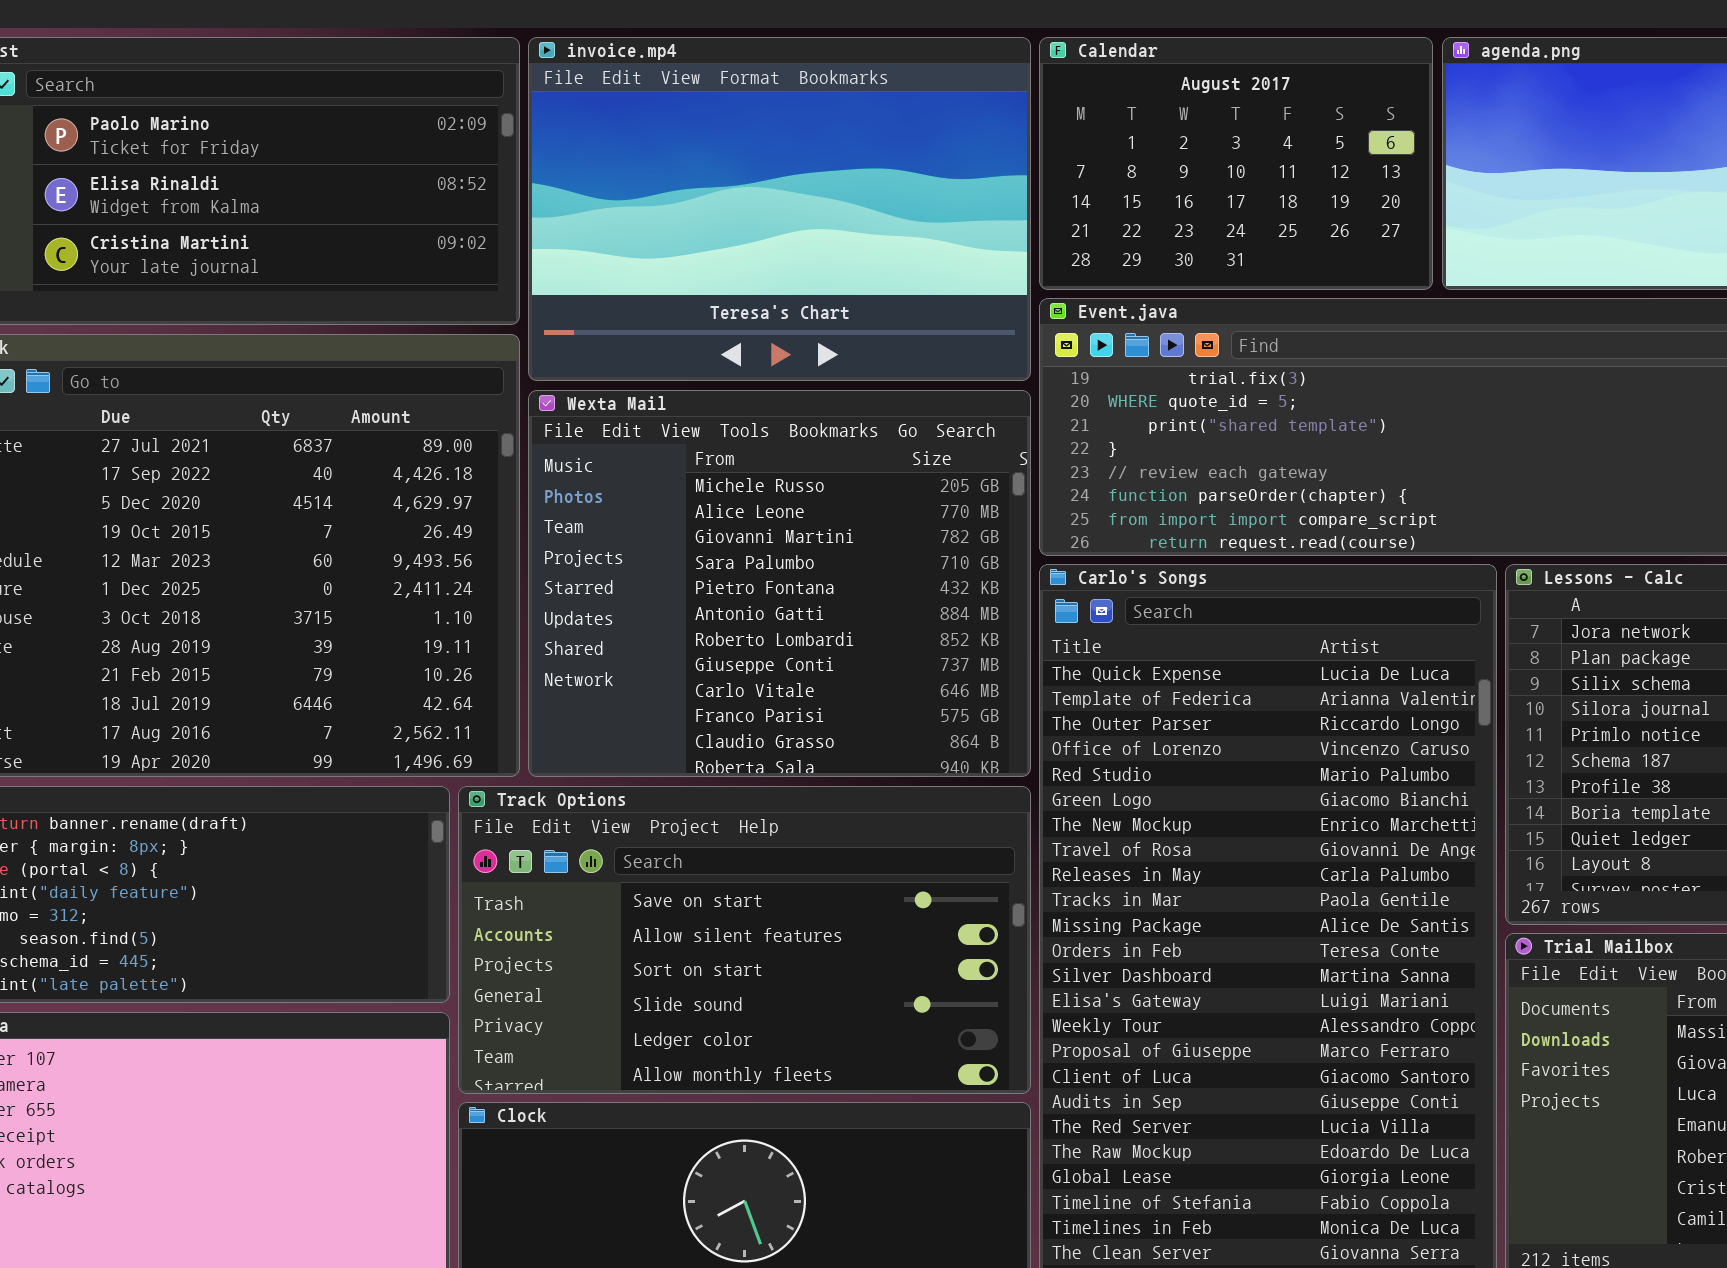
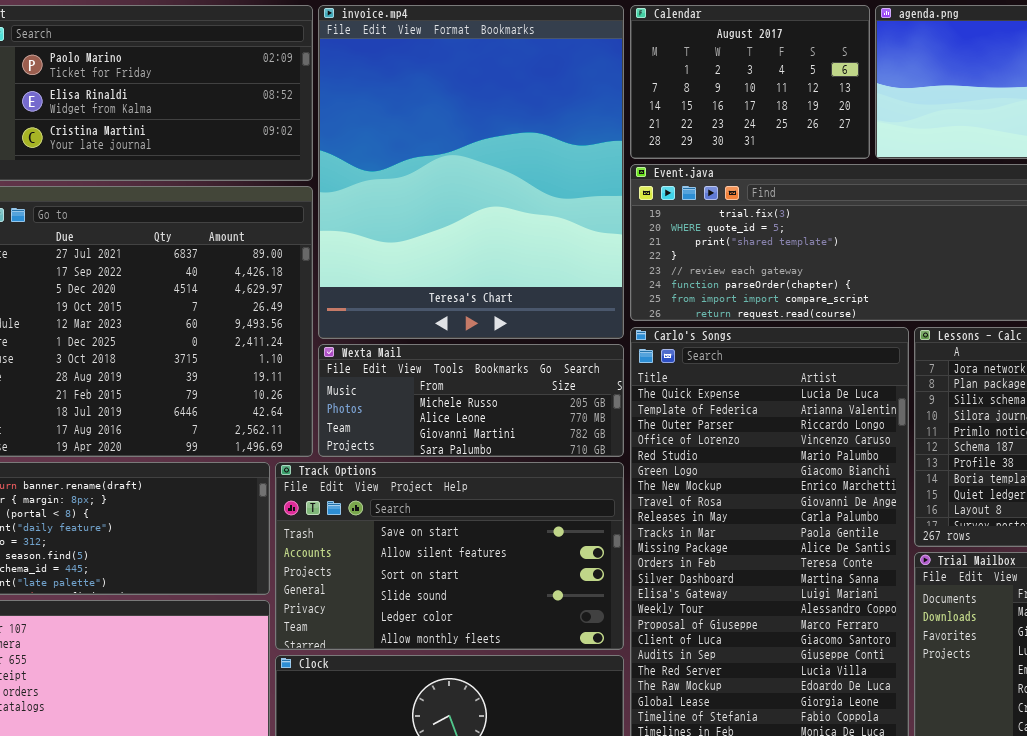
invoice.mp4: [528,37,1031,381] -> [318,5,624,339], resized
Wexta Mail: [528,390,1031,777] -> [318,344,624,457], resized

